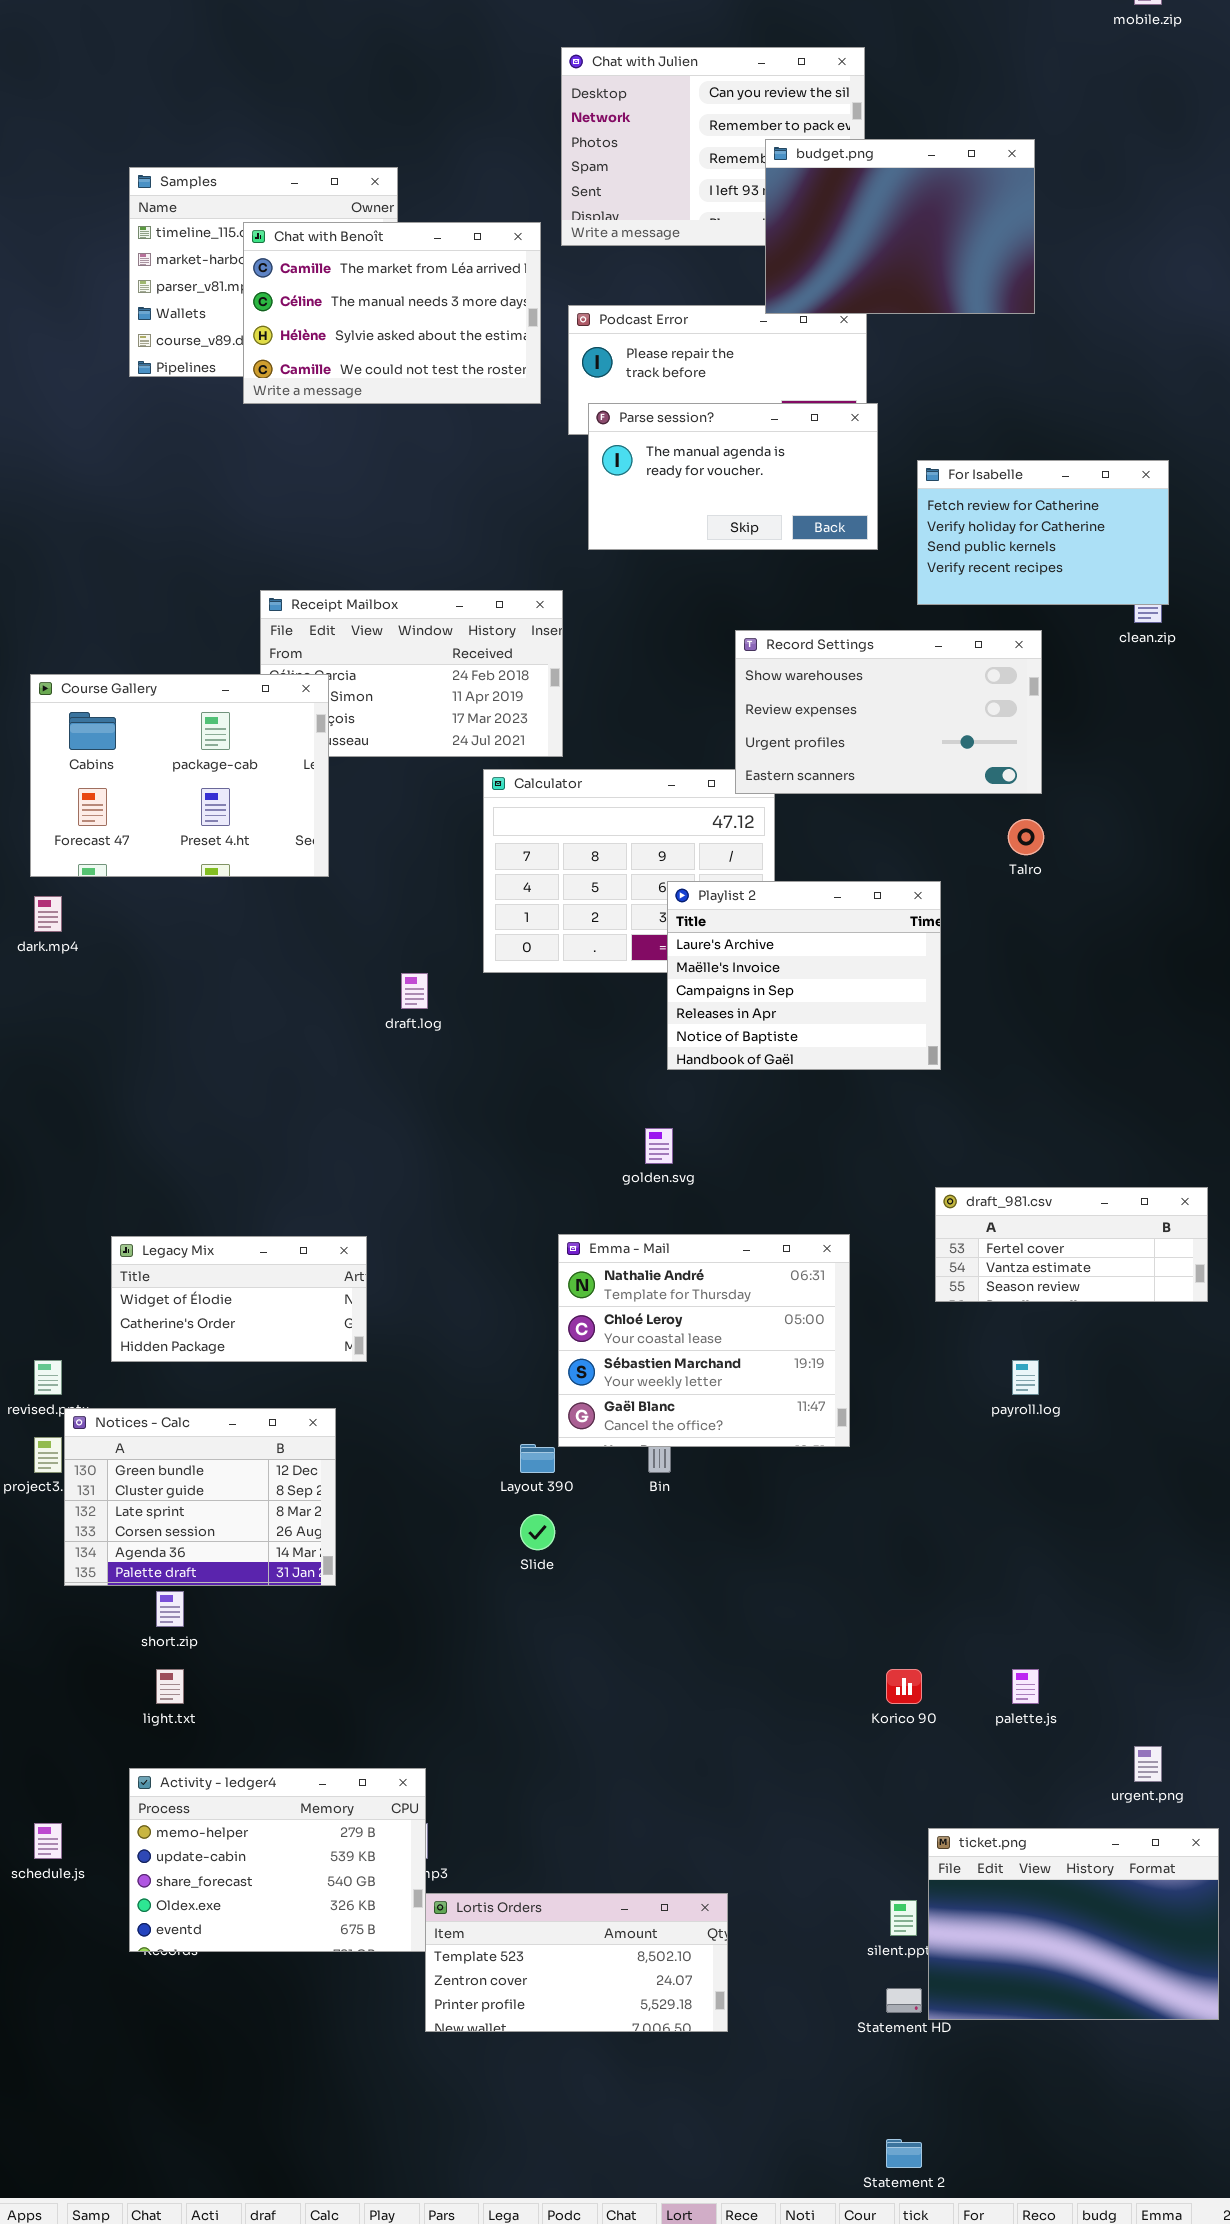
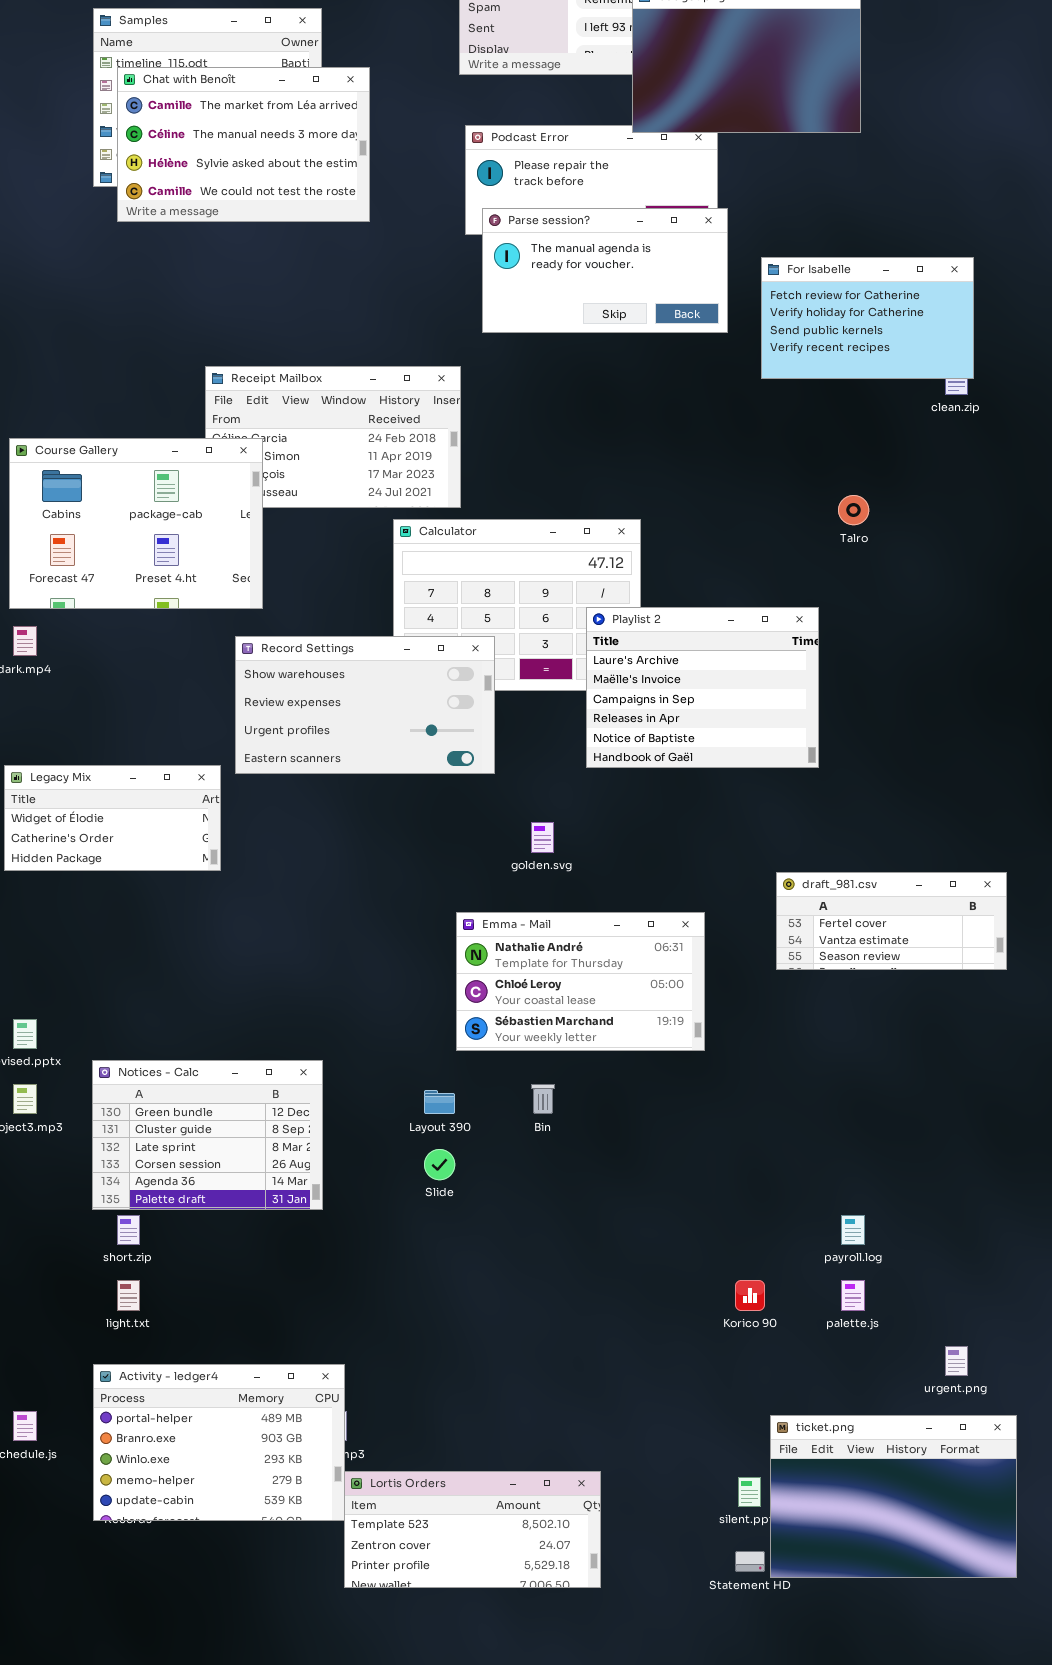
Chat with Benoît: [243,222,541,404] -> [117,67,370,222], moved
Record Settings: [735,630,1042,794] -> [235,636,495,774], moved
Talro: [1008,819,1044,855] -> [838,495,869,525], moved
Playlist 2: [667,881,941,1070] -> [586,607,819,768], moved
Emma - Mail: [558,1234,850,1447] -> [456,912,705,1051], resized
Legacy Mix: [111,1236,367,1362] -> [4,765,221,871], moved
payroll.log: [1012,1360,1039,1395] -> [841,1215,865,1245], moved
Notices - Calc: [64,1408,336,1586] -> [92,1060,323,1210], moved
Activity - ledger4: [129,1768,426,1952] -> [93,1364,345,1521], scrolled up 3 rows

